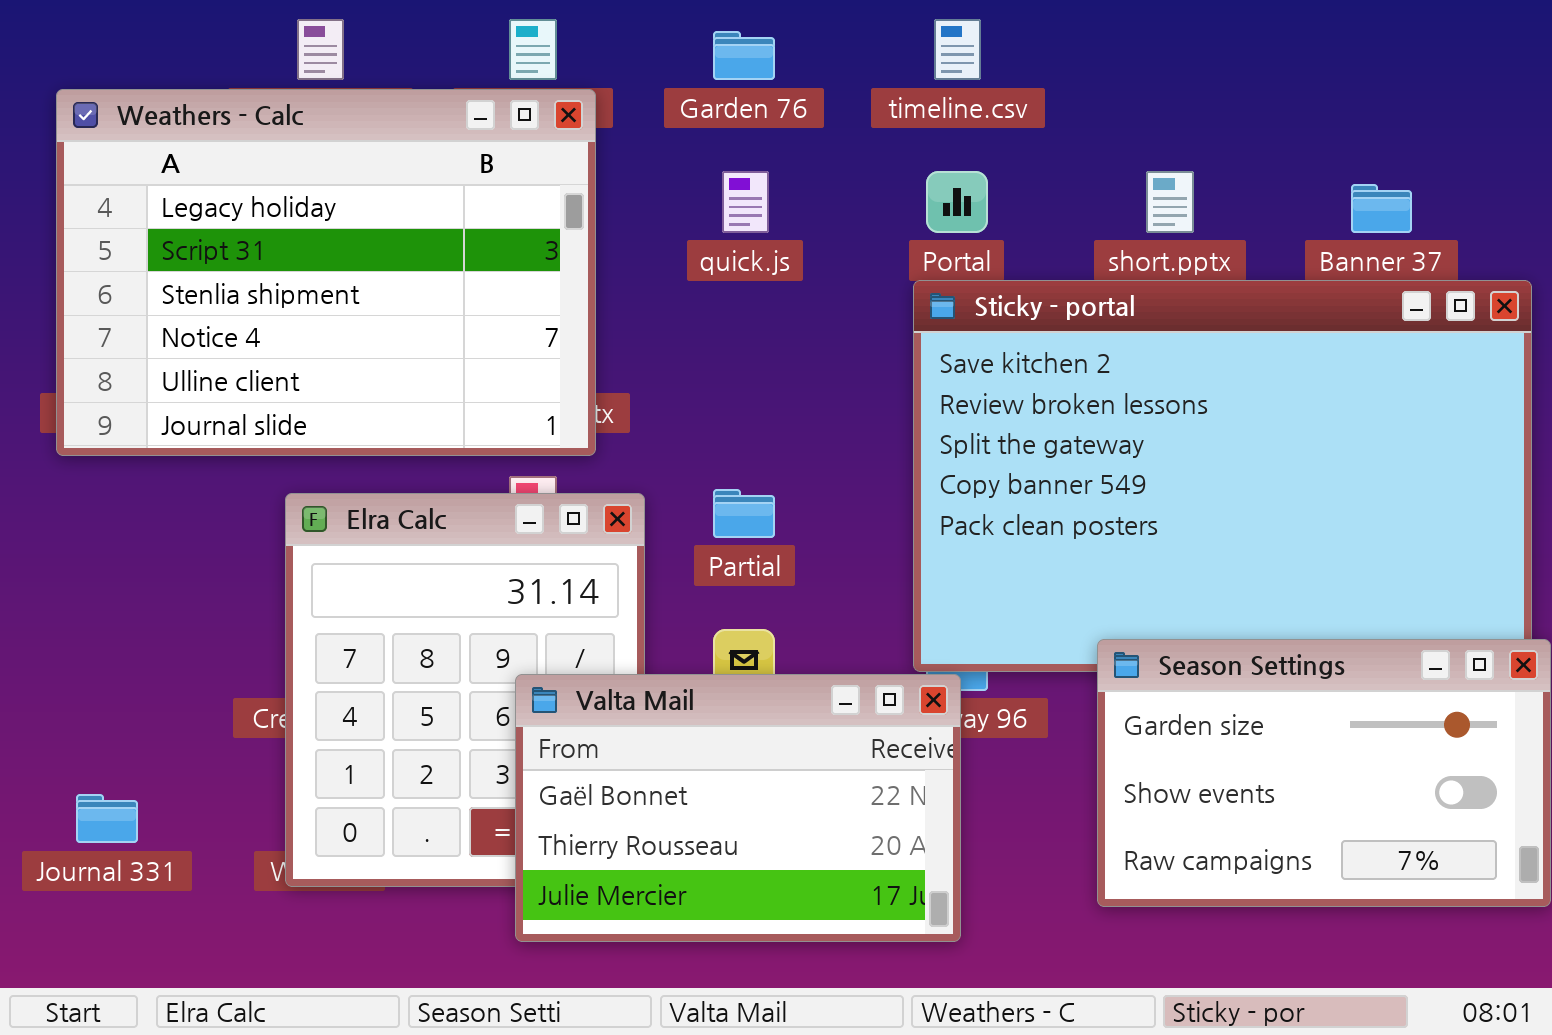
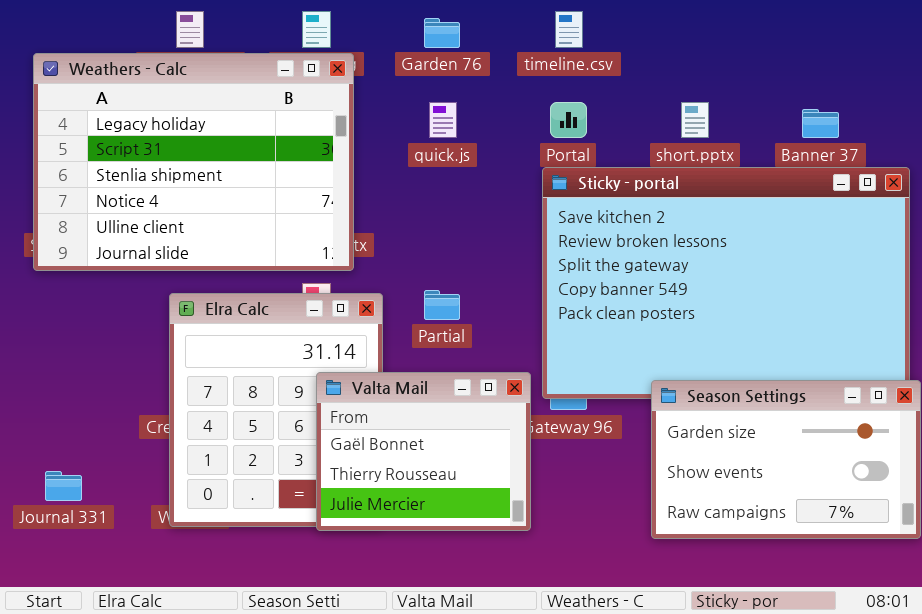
Valta Mail: [515,674,961,942] -> [316,372,531,531], moved, resized

